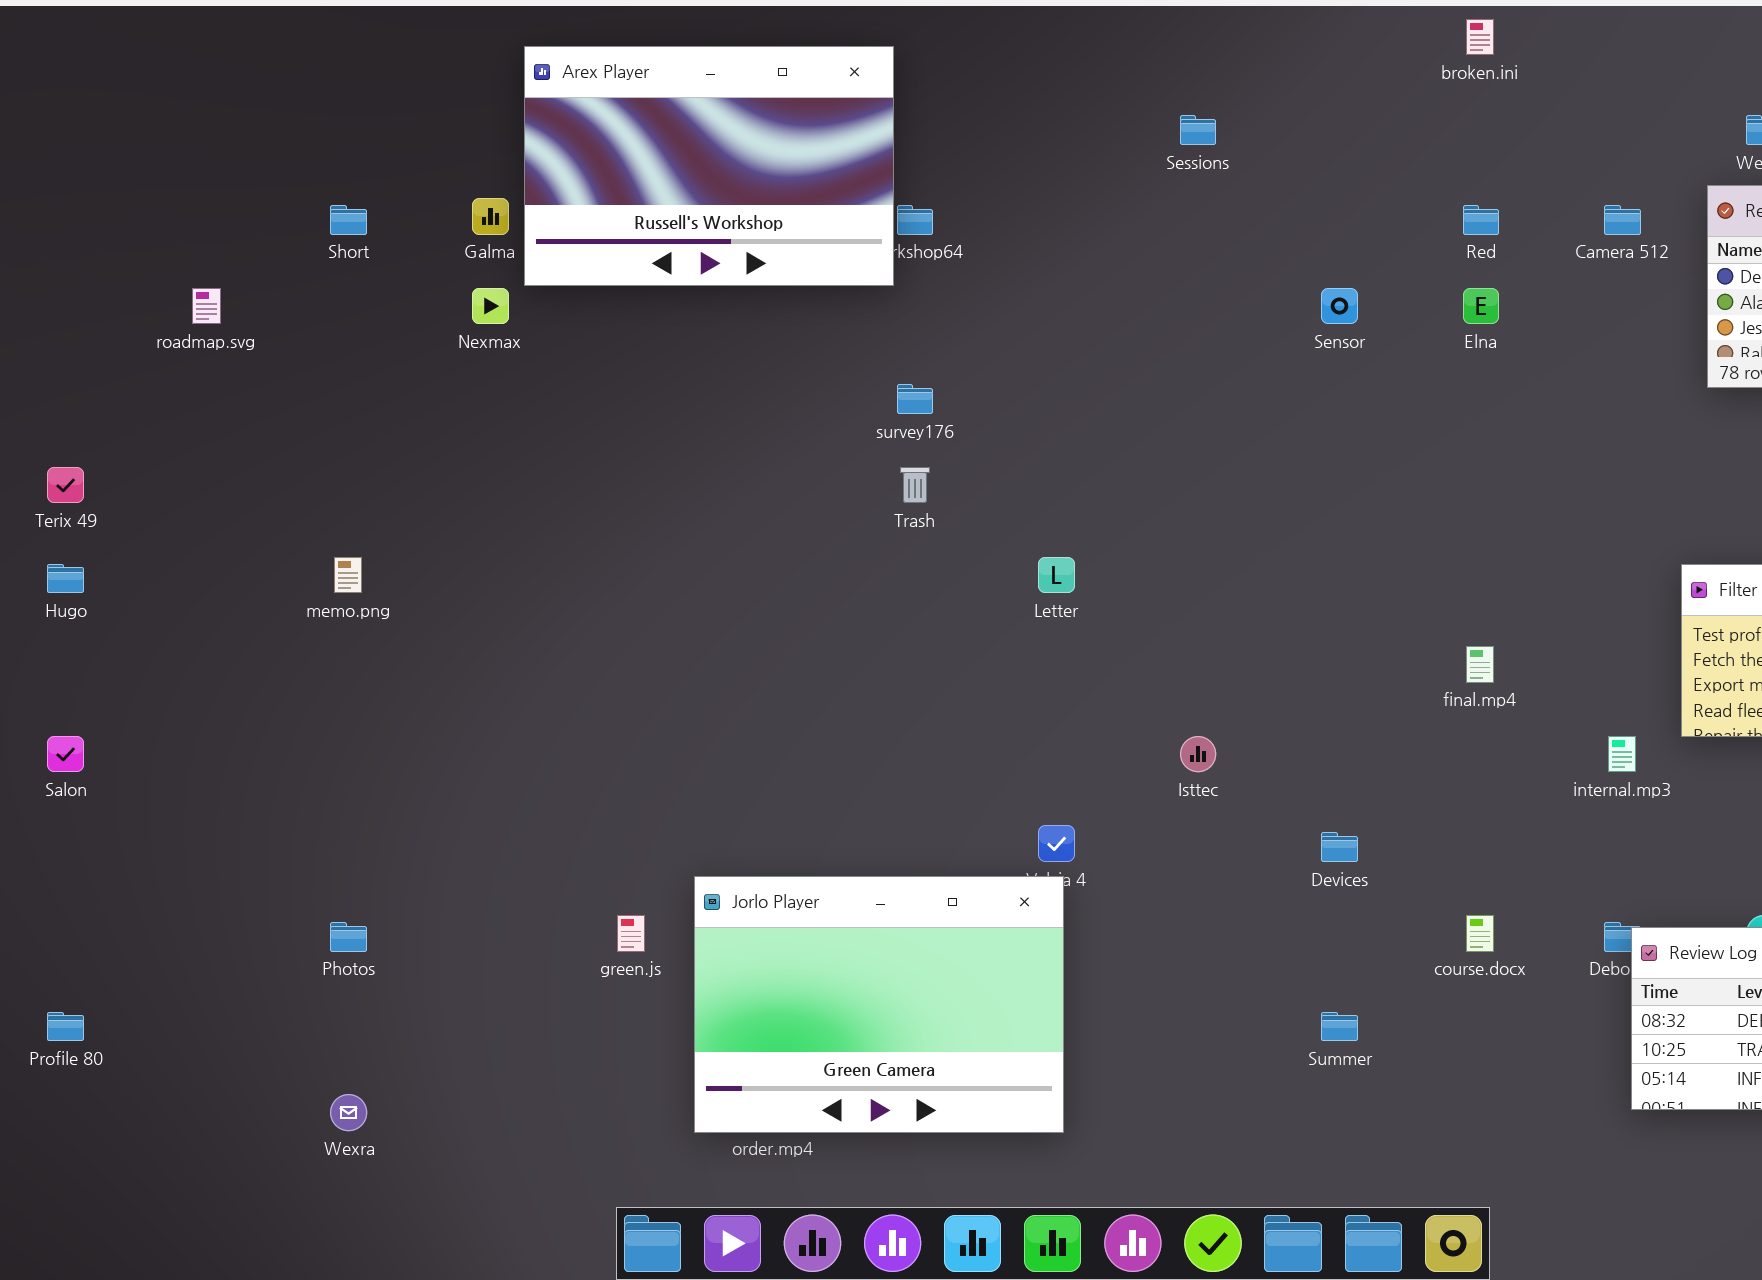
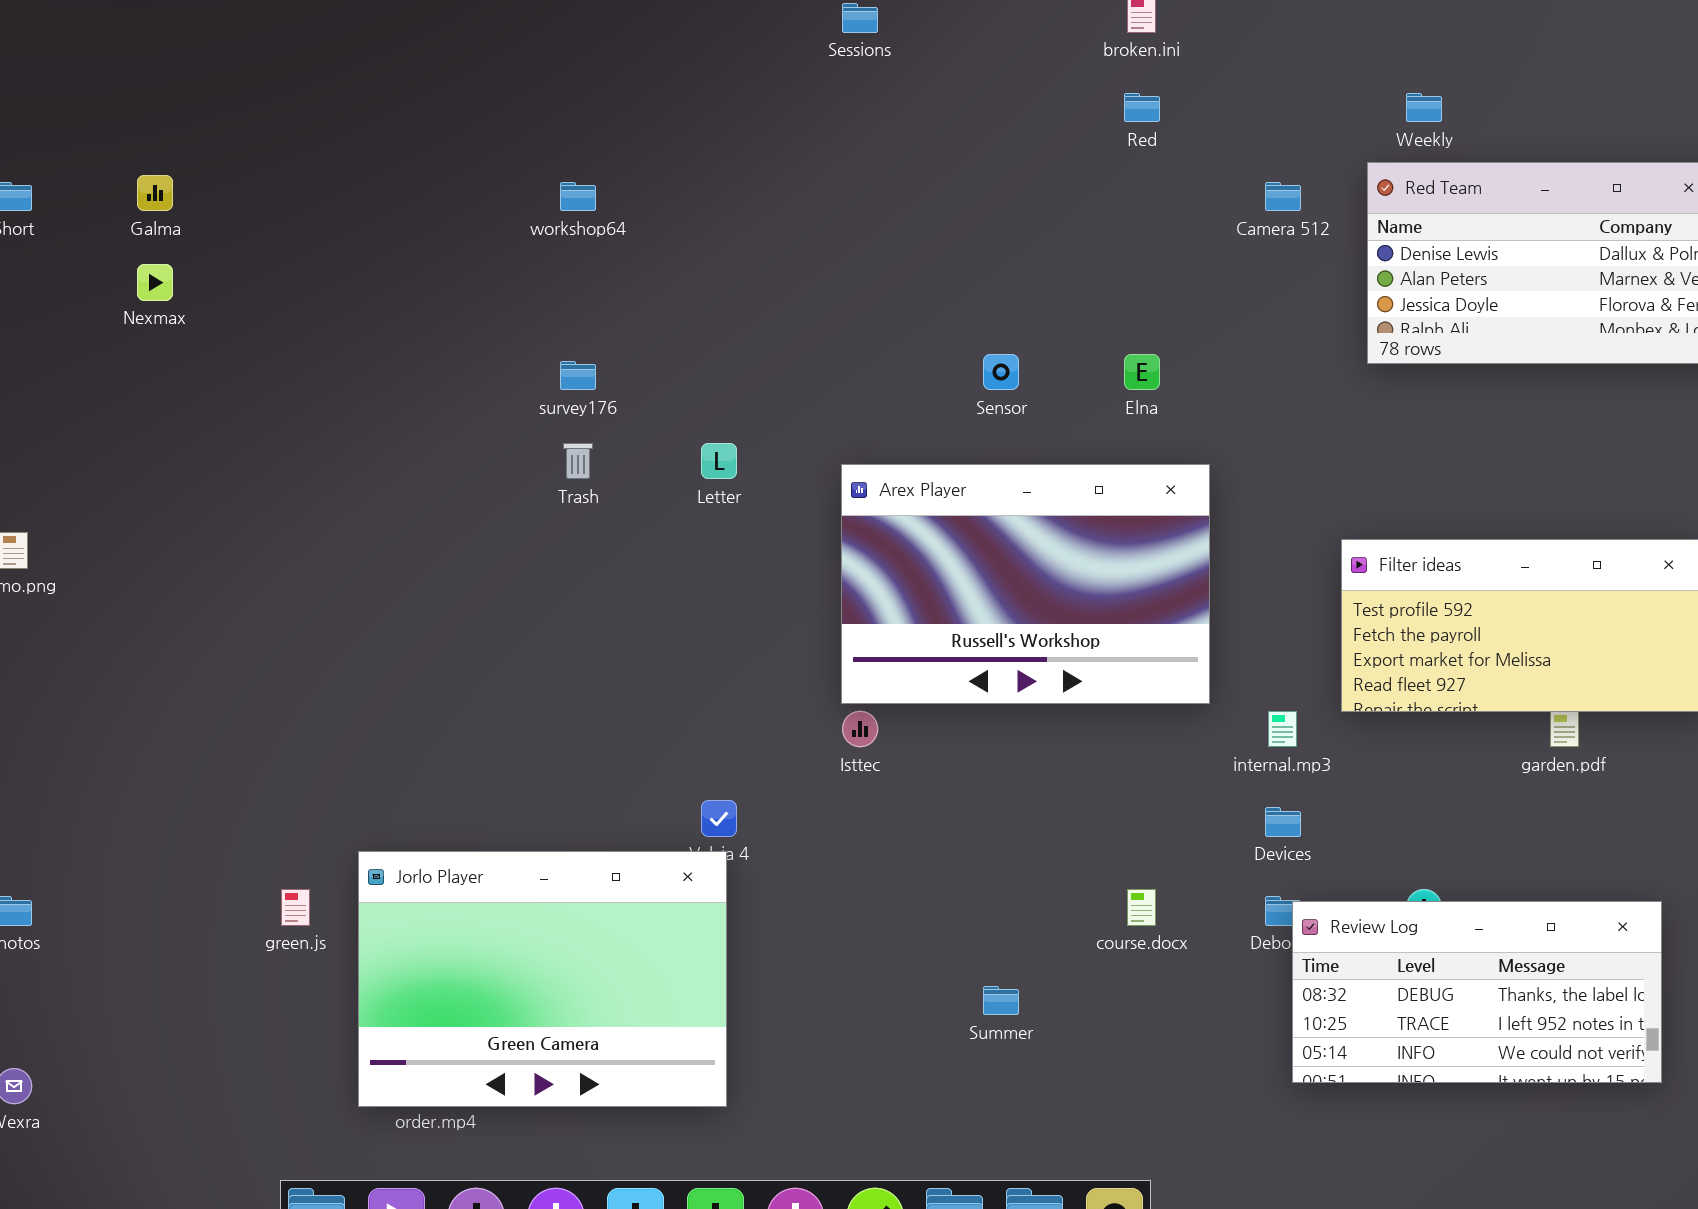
Arex Player: [524,46,894,286] -> [841,464,1210,704], moved
Sessions: [1180,115,1216,145] -> [842,3,878,33], moved
Red: [1463,205,1499,235] -> [1124,93,1160,122], moved
Sensor: [1321,288,1358,324] -> [983,354,1019,390], moved
Elna: [1463,288,1499,324] -> [1124,354,1160,390], moved
Letter: [1038,557,1075,593] -> [701,443,737,479], moved
Devices: [1321,832,1358,862] -> [1265,807,1301,837], moved

